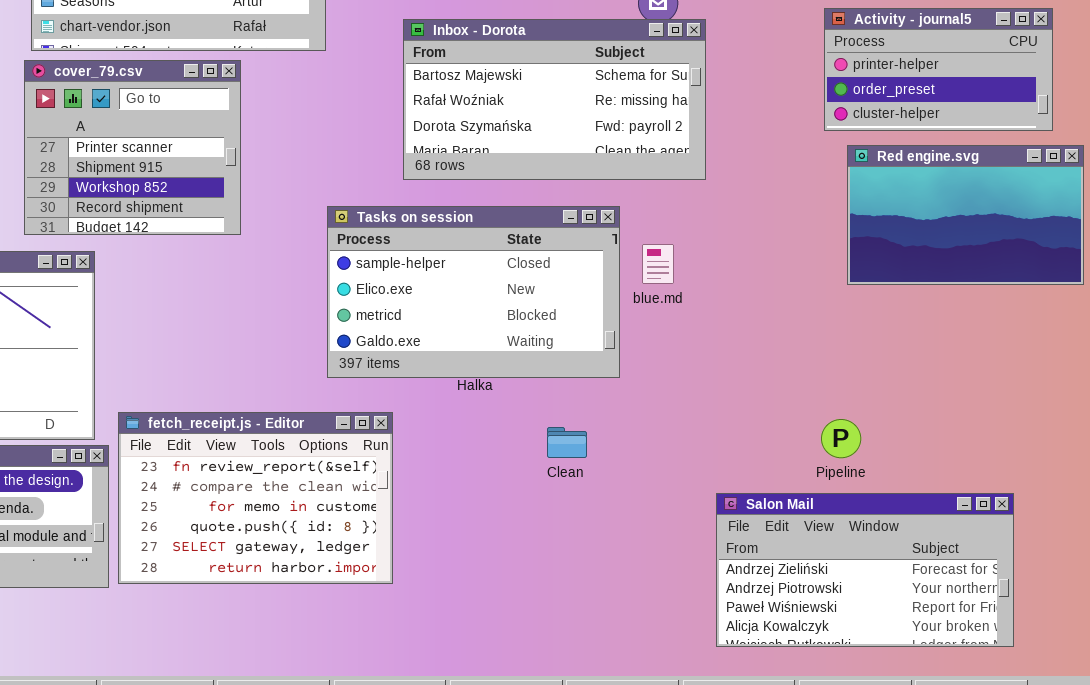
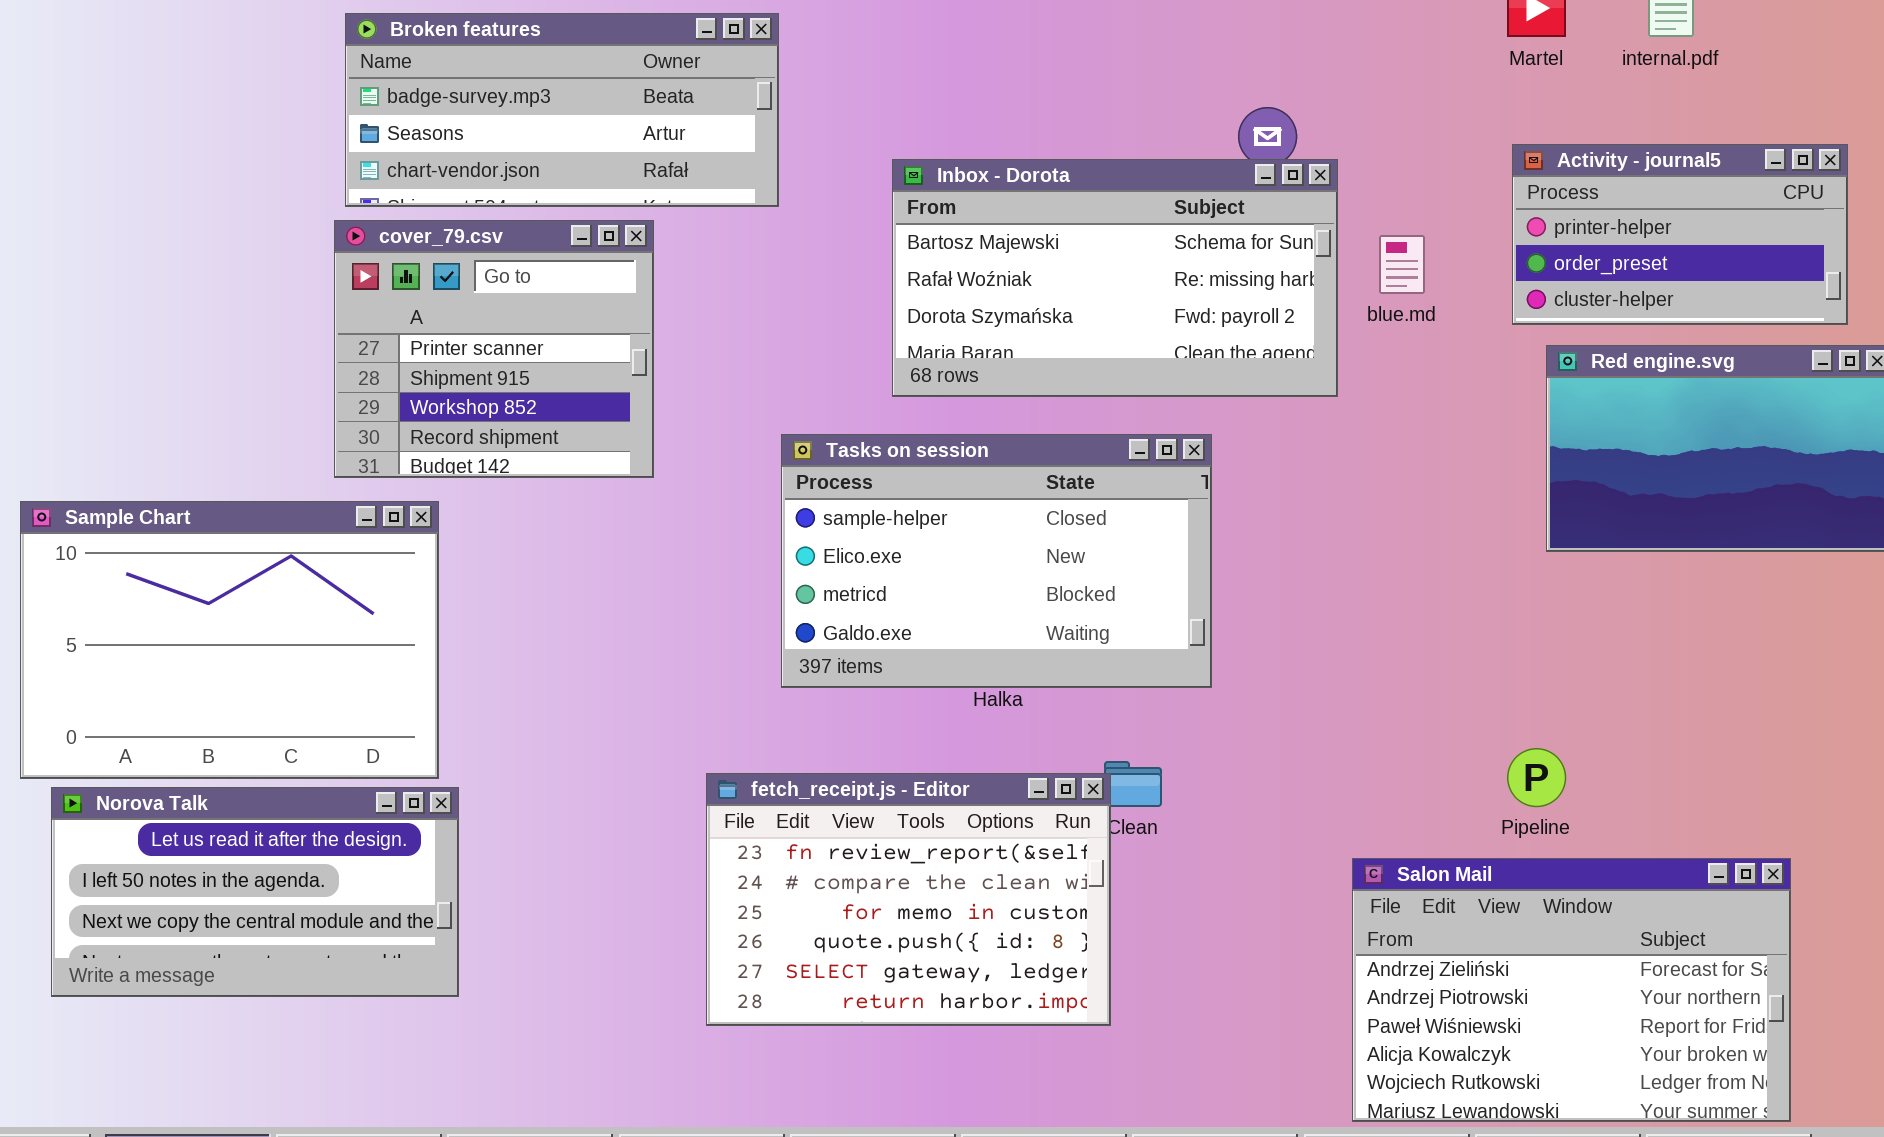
blue.md: [642,244,674,284] -> [1379,235,1425,294], moved
fetch_receipt.js - Editor: [118,412,393,584] -> [706,773,1111,1026], moved
Salon Mail: [716,493,1014,647] -> [1352,858,1791,1122], resized

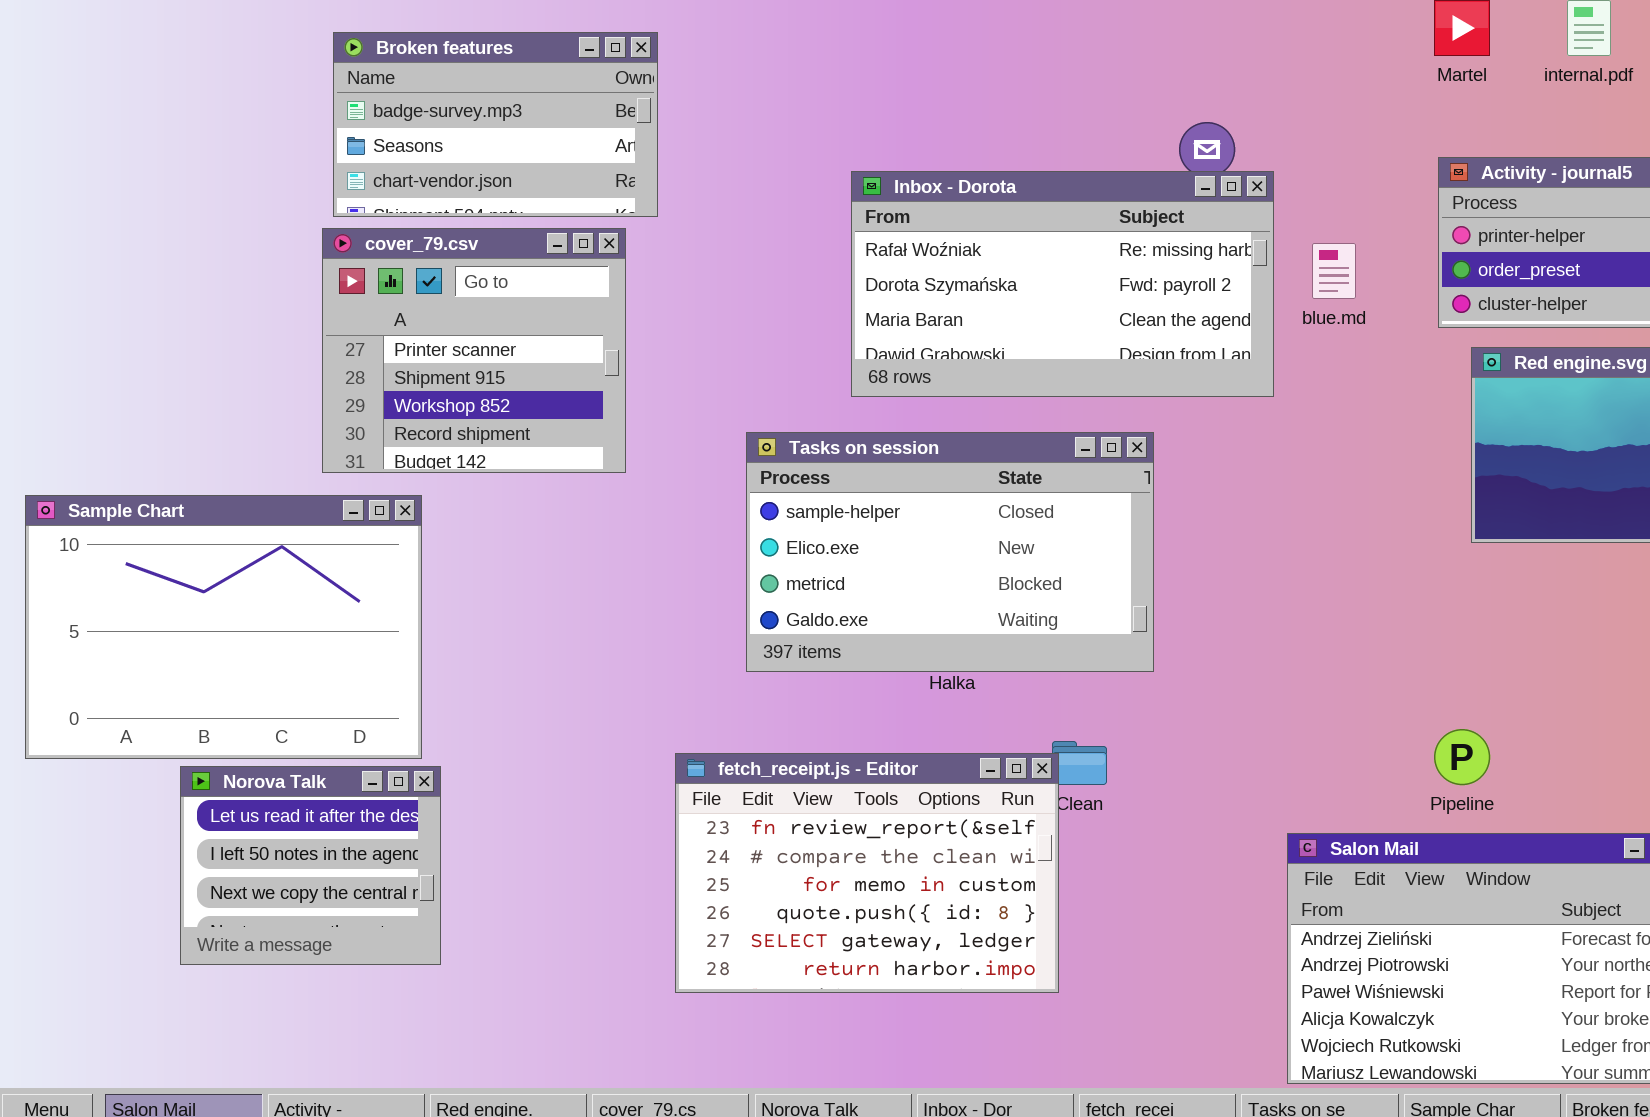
Broken features: [345,13,779,207] -> [333,32,658,217], resized
Inbox - Dorota: [892,159,1338,397] -> [851,171,1274,397], scrolled down 1 row
Norova Talk: [51,787,459,997] -> [180,766,441,965], resized

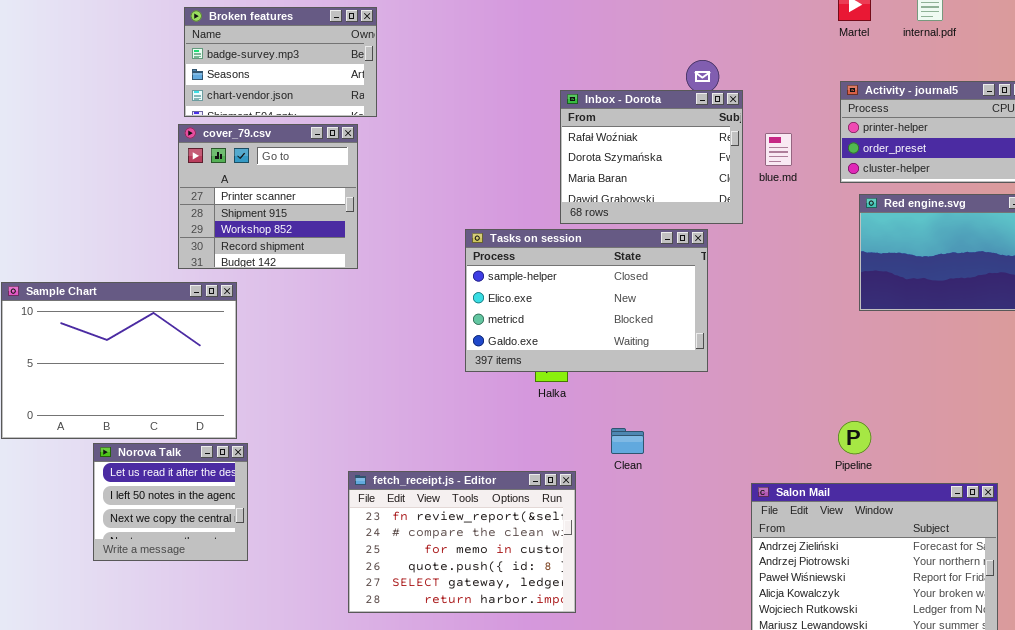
Inbox - Dorota: [851,171,1274,397] -> [560,90,743,224], resized
Tasks on session: [746,432,1154,672] -> [465,229,708,372], moved
fetch_receipt.js - Editor: [675,753,1059,993] -> [348,471,576,613], moved

